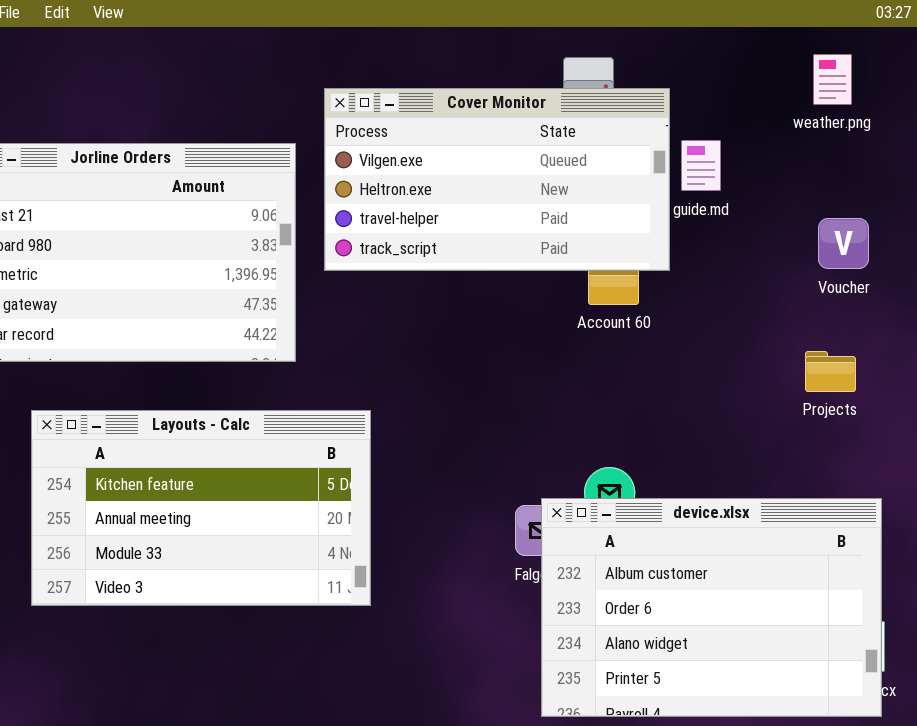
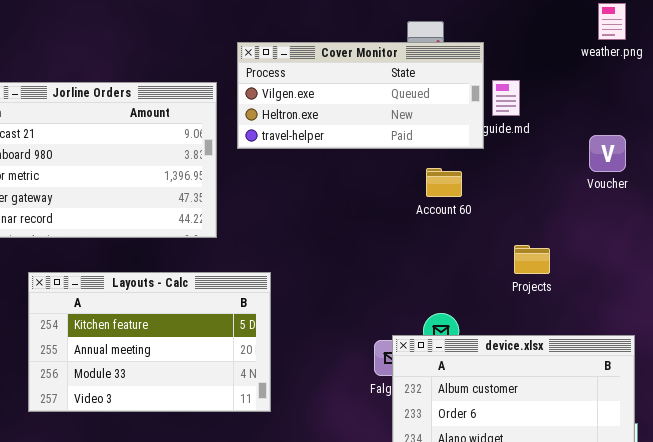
weather.png: [813,54,852,105] -> [598,3,626,40], moved
Cover Monitor: [324,88,670,271] -> [237,42,484,149], resized
Projects: [805,351,856,392] -> [514,245,550,274], moved

